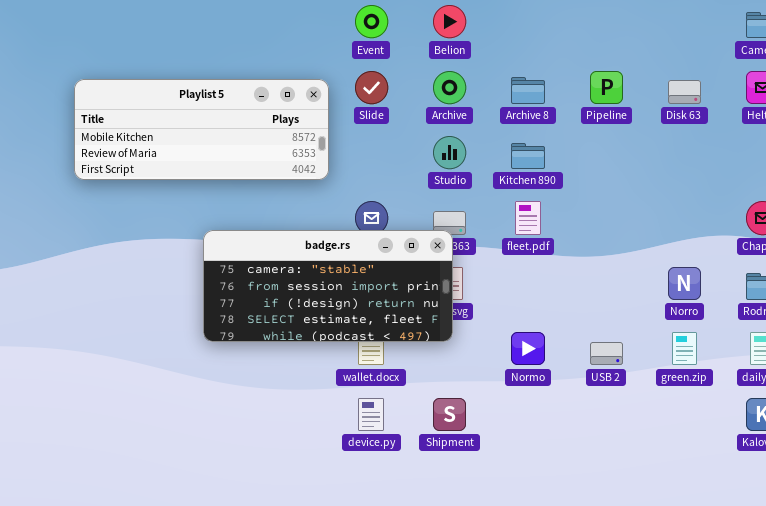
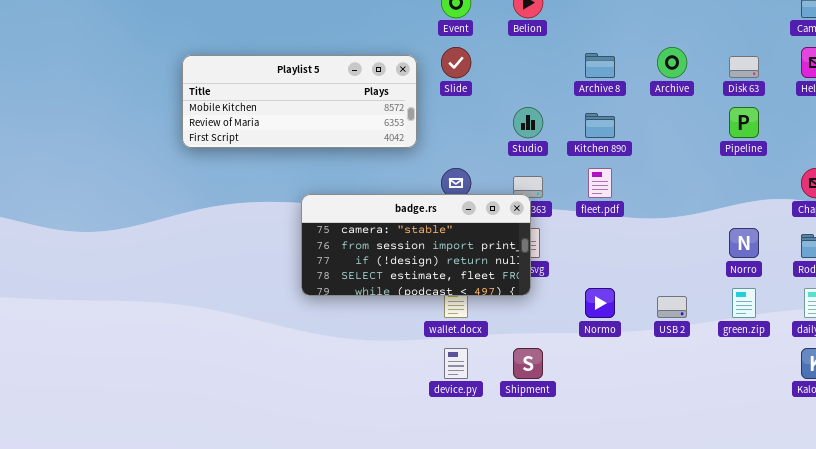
Archive: [433,71,466,104] -> [657,47,687,78], moved
Pipeline: [590,71,623,104] -> [729,107,759,138], moved

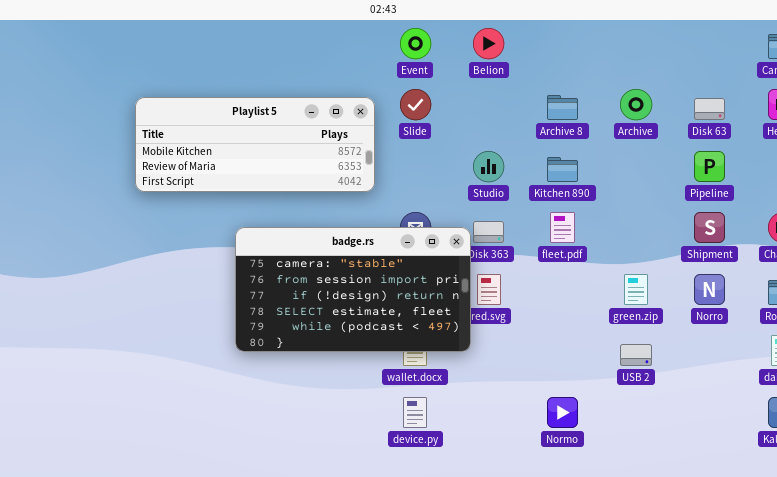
badge.rs: [301,194,531,296] -> [235,227,471,352], moved, resized
Normo: [585,288,615,318] -> [547,397,578,428], moved
green.zip: [732,288,756,318] -> [624,274,648,305], moved
Shipment: [513,348,543,379] -> [694,212,725,243], moved

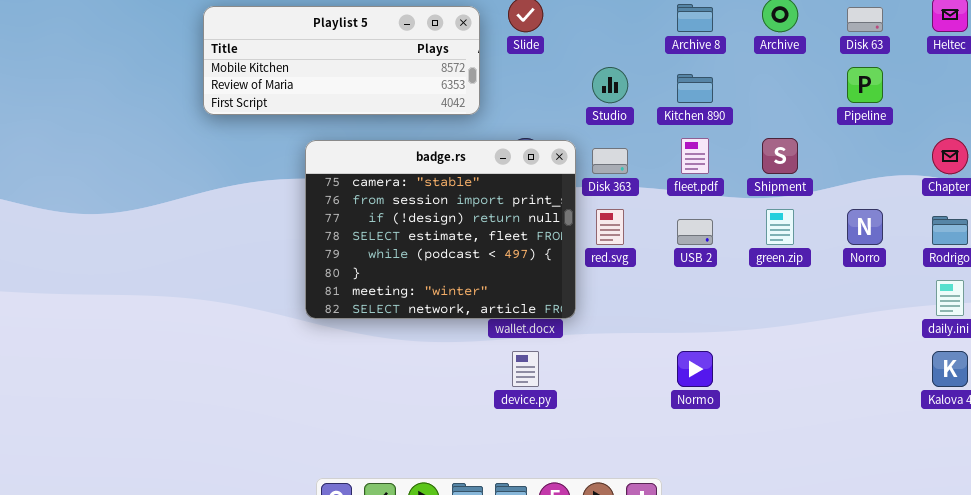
Shipment: [694,212,725,243] -> [762,138,798,174], moved
badge.rs: [235,227,471,352] -> [305,140,576,319], moved, resized
USB 2: [620,344,652,366] -> [677,219,713,245], moved

